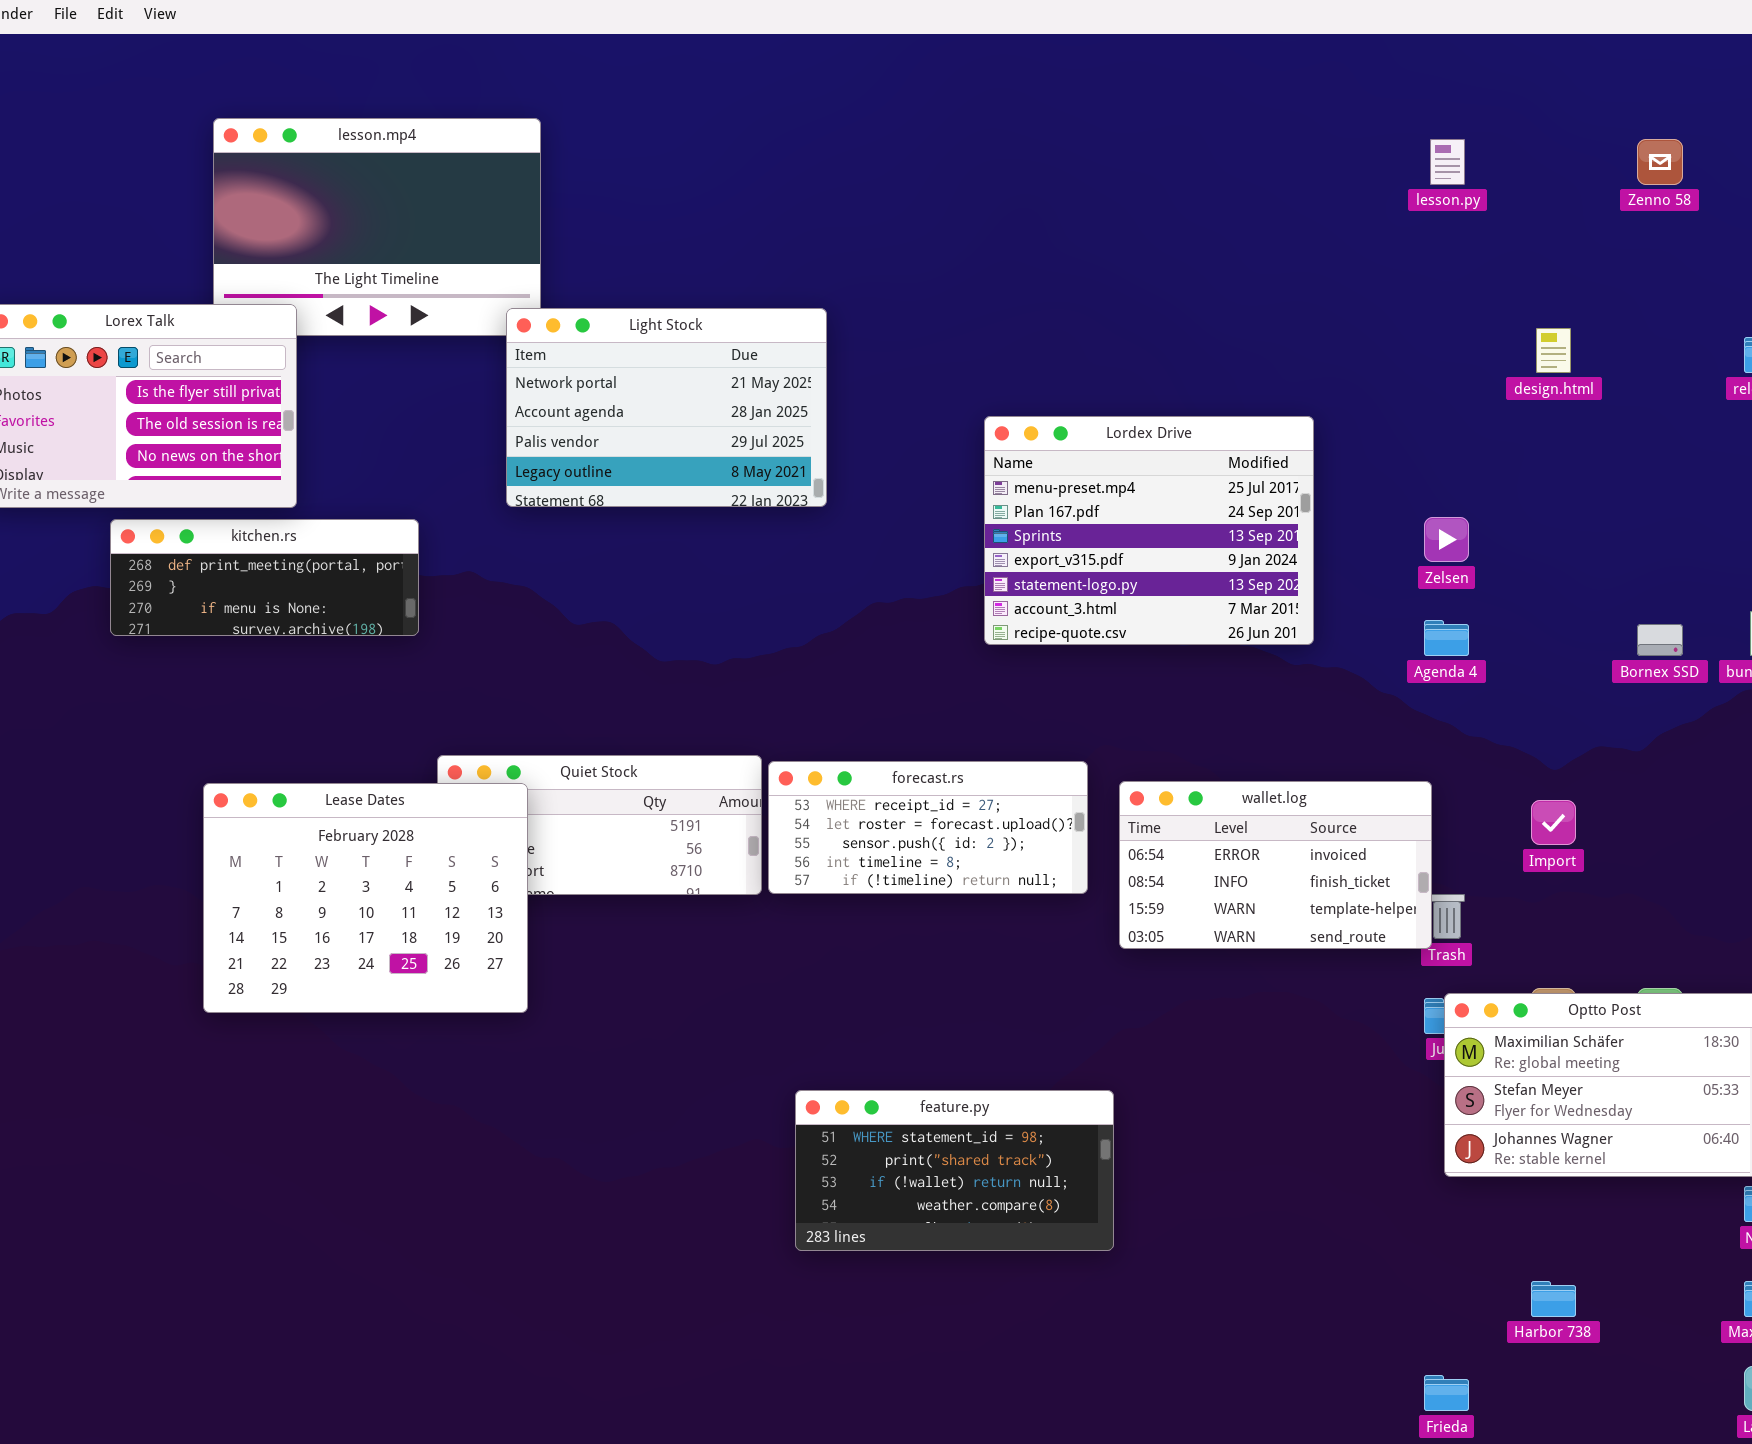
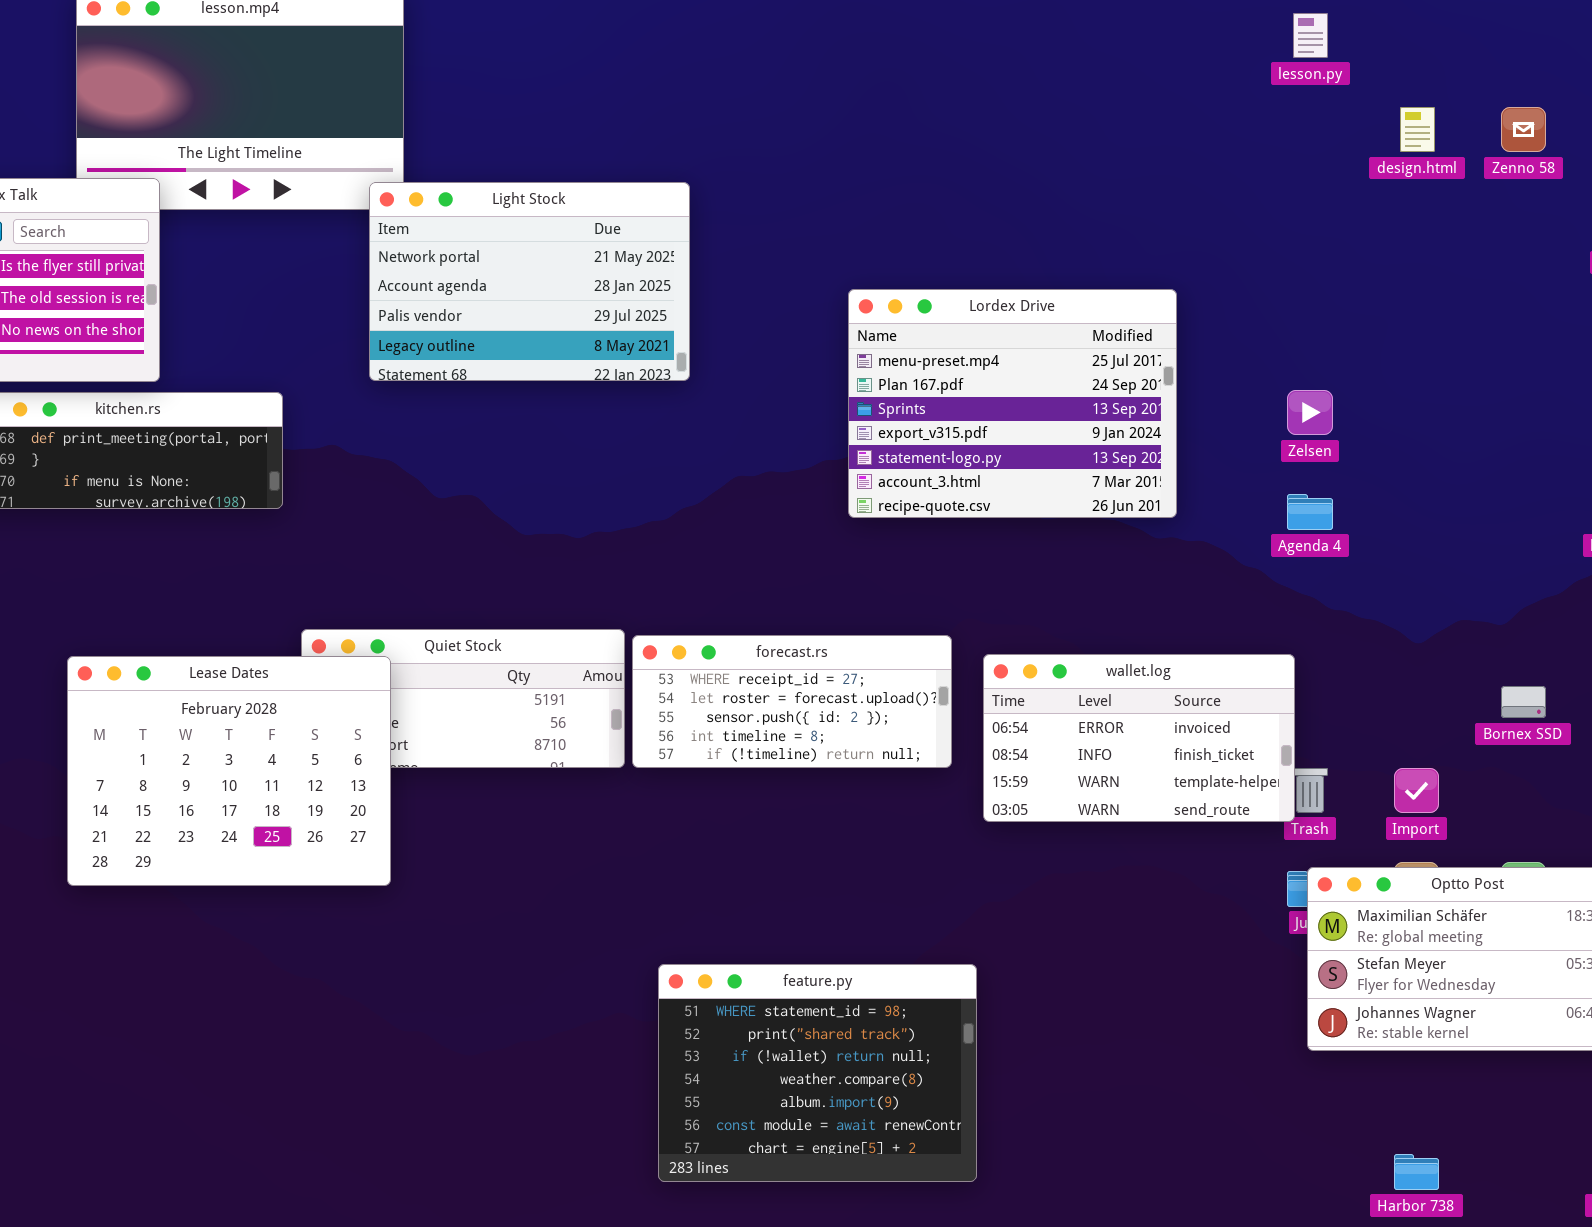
Zenno 58: [1637,139,1683,185] -> [1501,107,1546,152], moved
design.html: [1536,328,1571,373] -> [1400,107,1435,152], moved
Bornex SSD: [1637,624,1683,656] -> [1501,686,1546,718], moved
Import: [1531,800,1576,845] -> [1394,768,1439,813], moved
feature.py: [795,1090,1114,1251] -> [658,964,977,1182], resized

